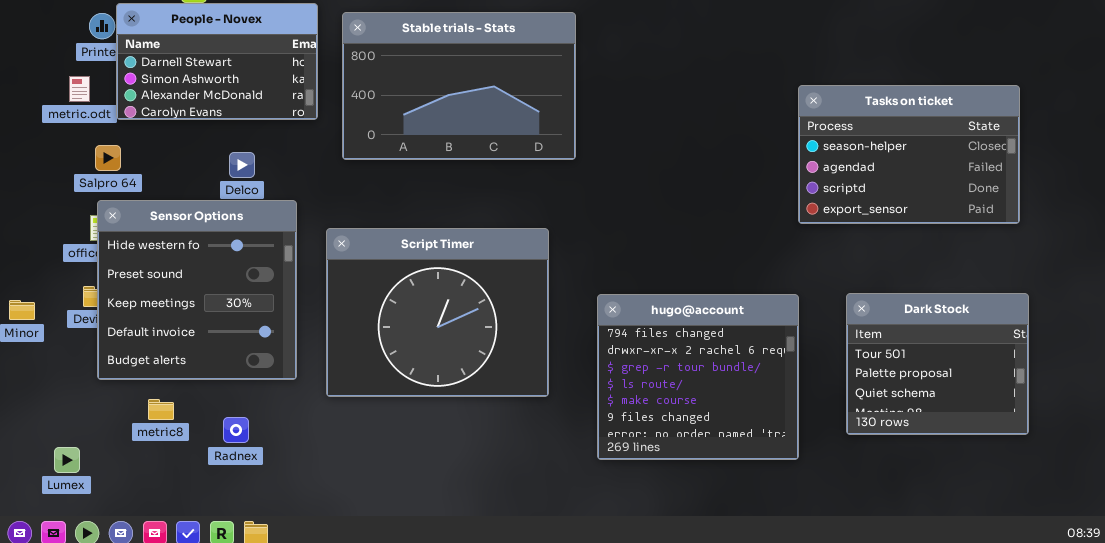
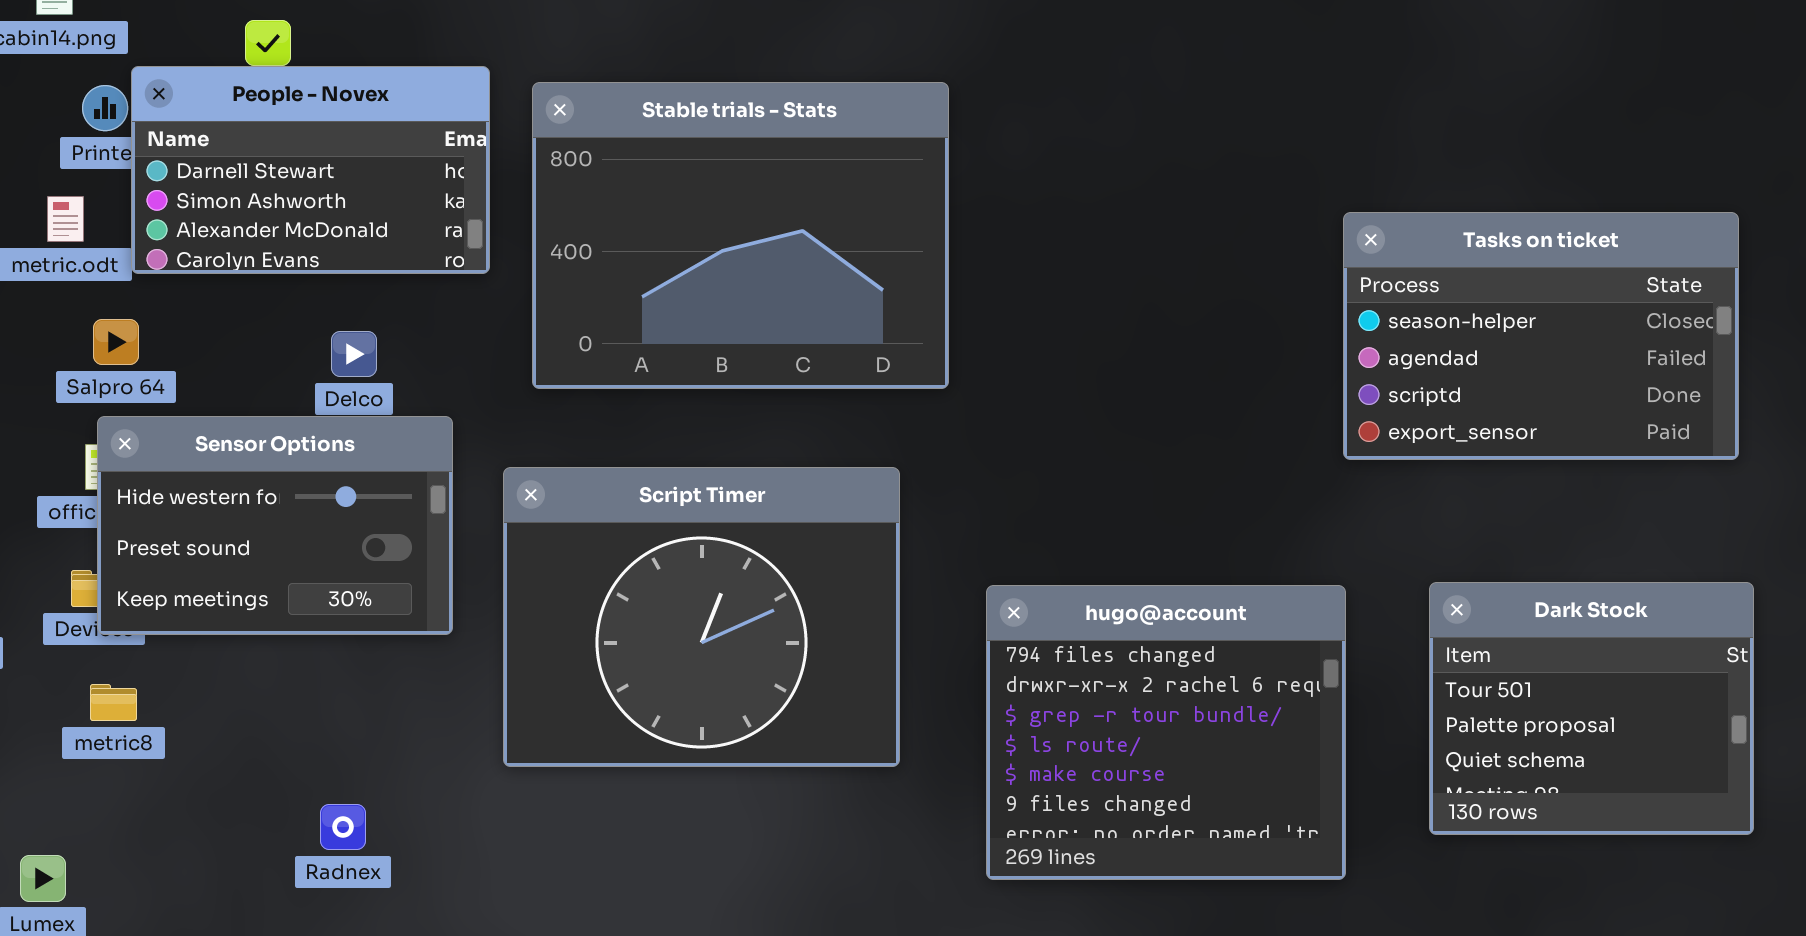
Stable trials - Stats: [342,12,576,160] -> [532,82,949,389], resized
Sensor Options: [97,200,297,380] -> [97,416,453,635], resized
metric8: [148,399,174,420] -> [90,684,137,721], moved

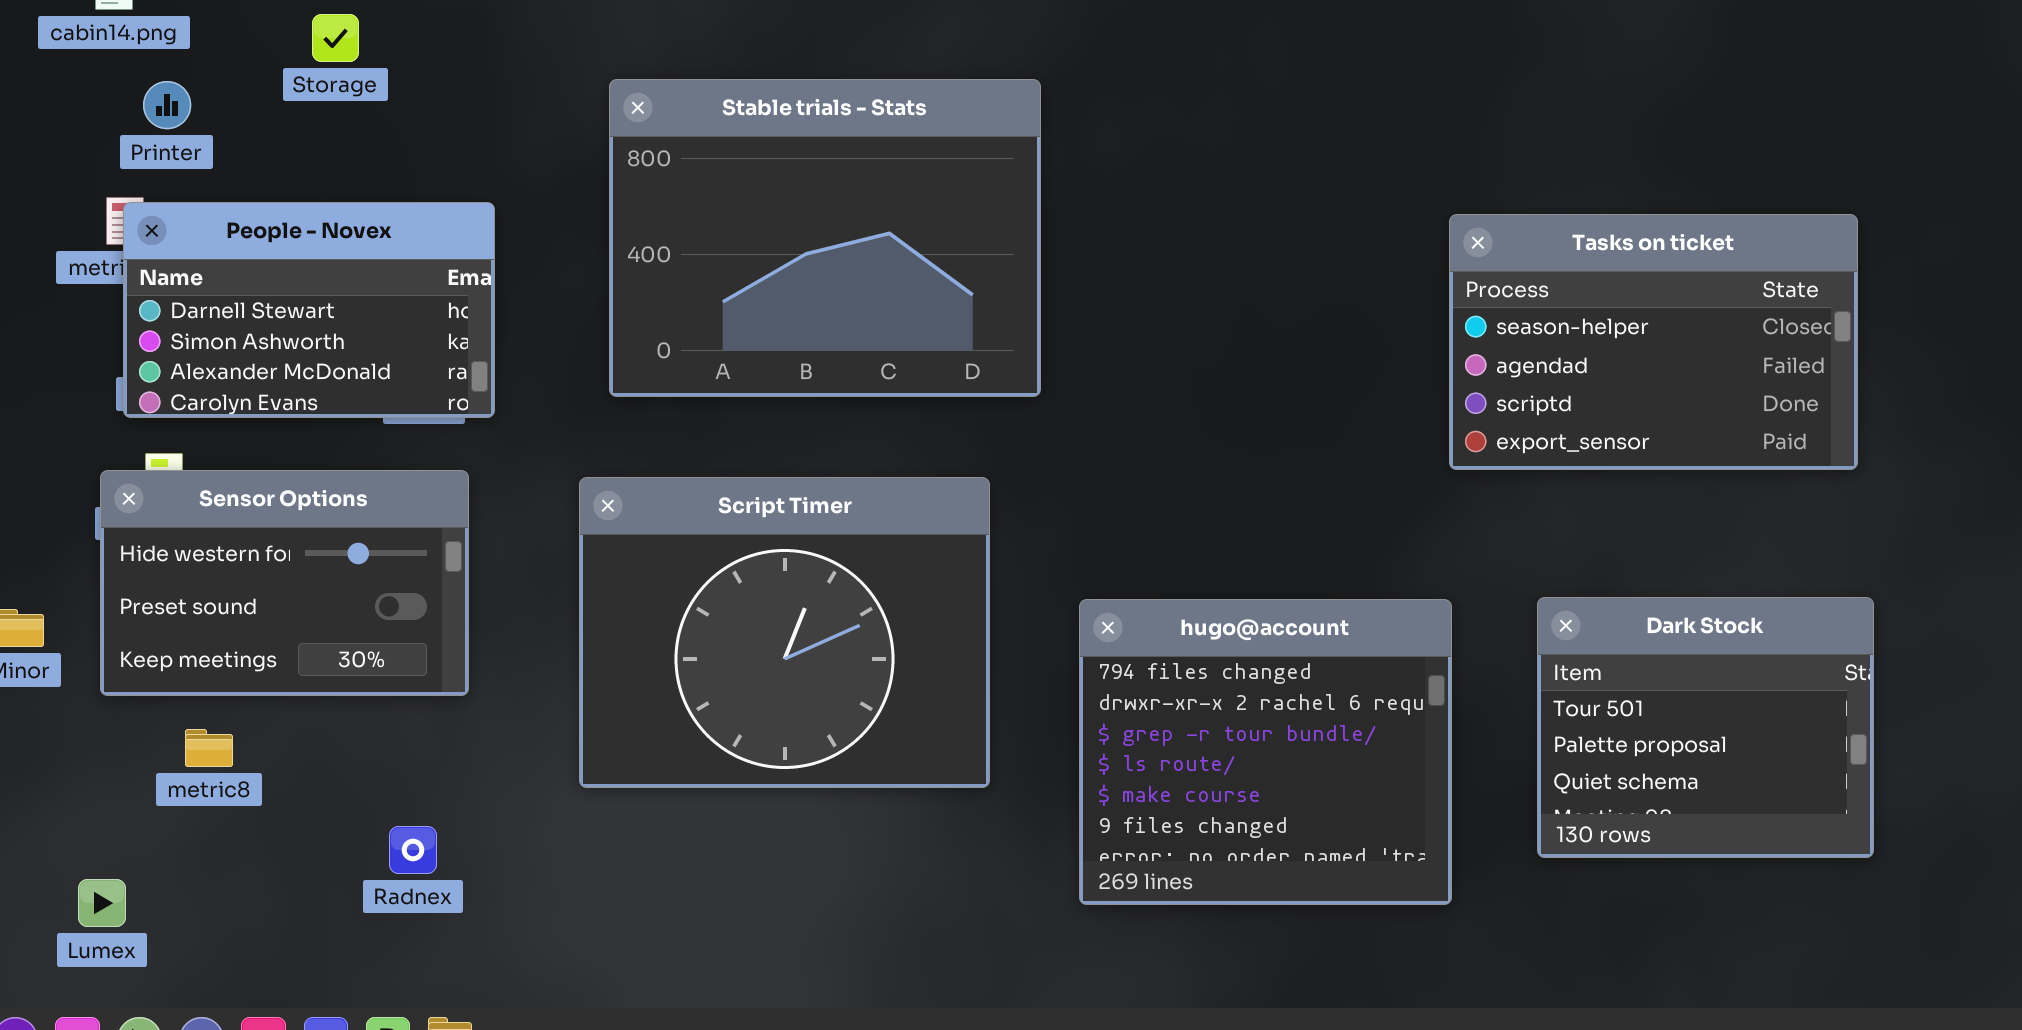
People - Novex: [131,66,490,274] -> [123,202,495,418], moved
Sensor Options: [97,416,453,635] -> [100,470,469,696], moved
metric8: [90,684,137,721] -> [185,729,233,767], moved

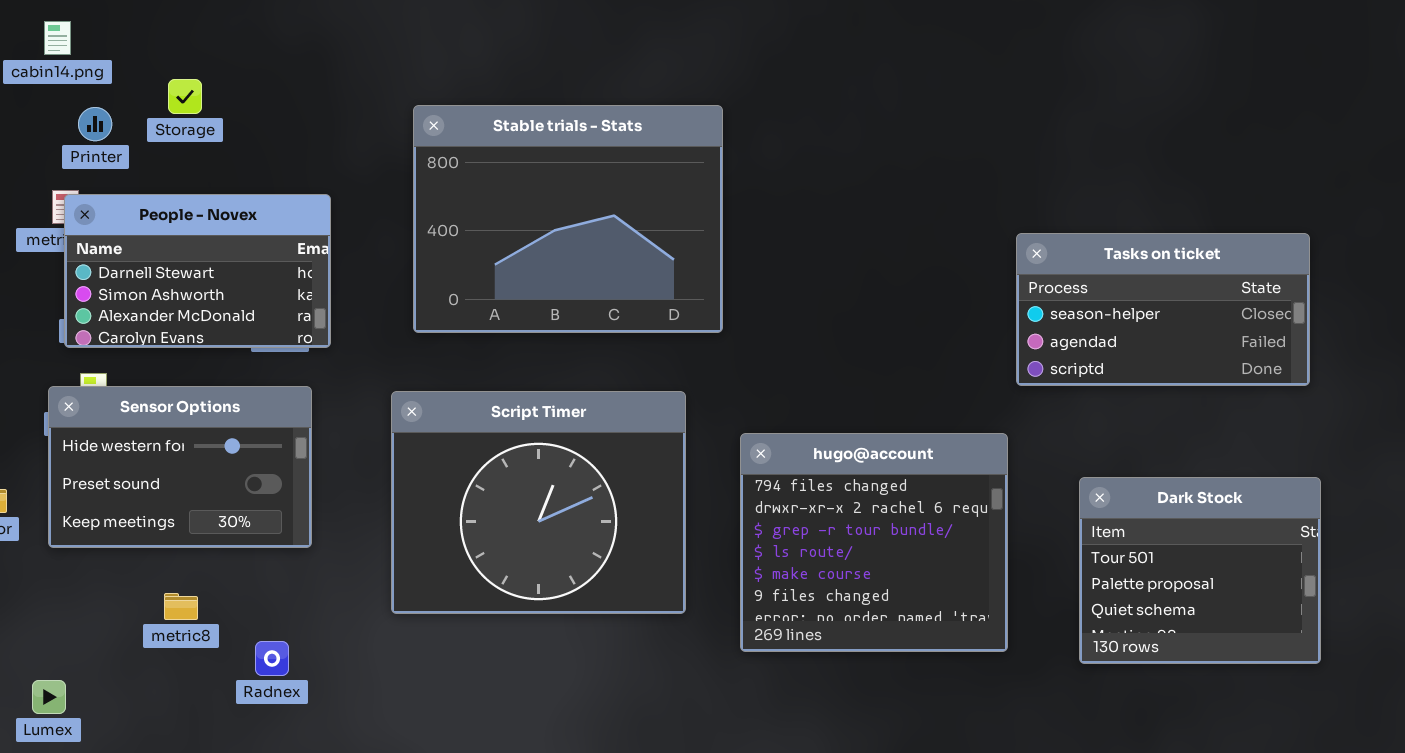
Storage: [312,14,359,62] -> [168,79,202,114], moved
Tasks on ticket: [1449,214,1858,470] -> [1016,233,1310,386], resized
hugo@account: [1079,599,1452,905] -> [740,433,1008,652], moved
metric8: [185,729,233,767] -> [164,593,198,620], moved

